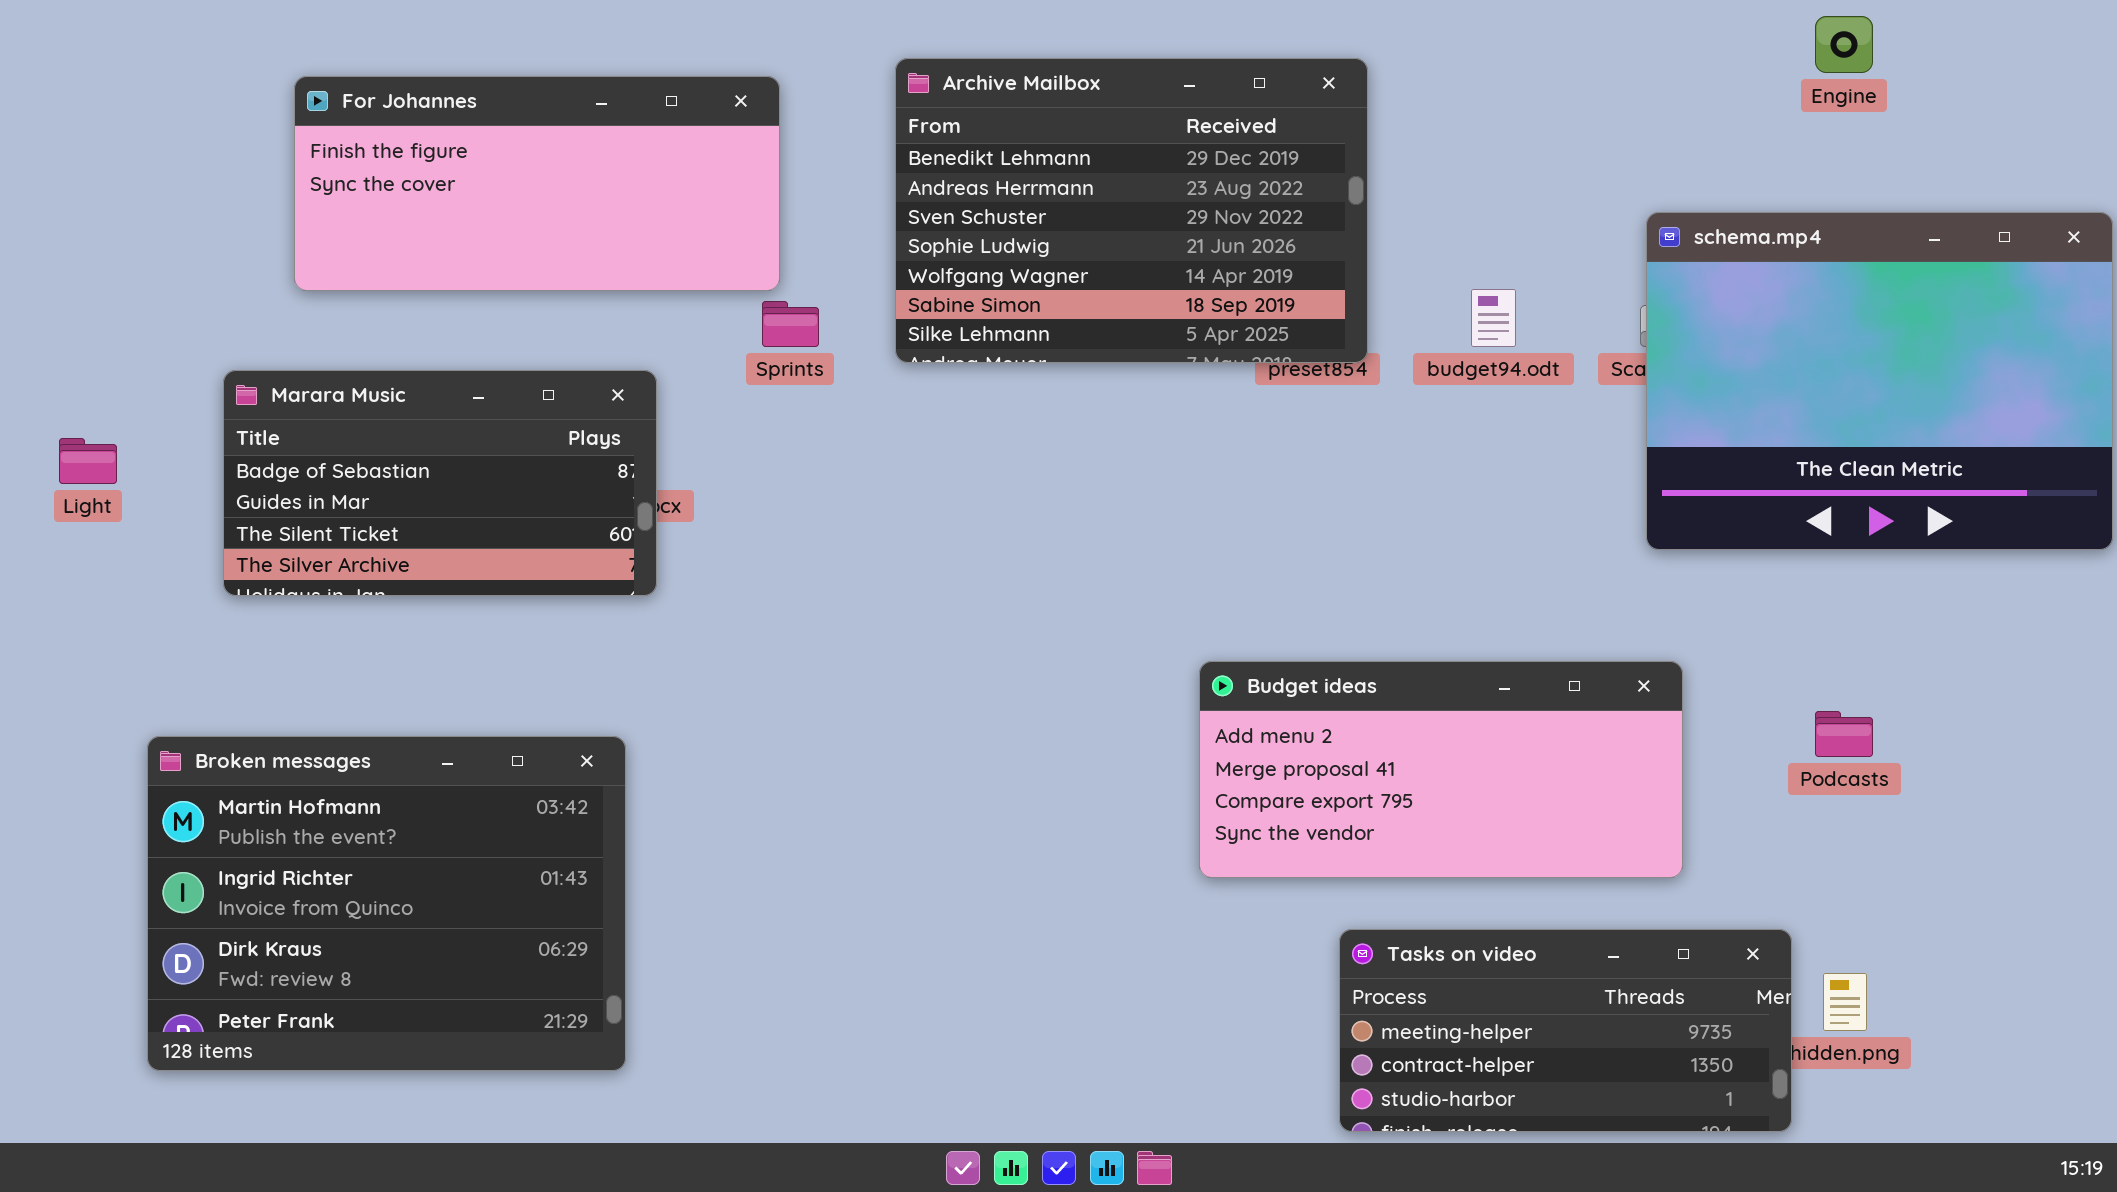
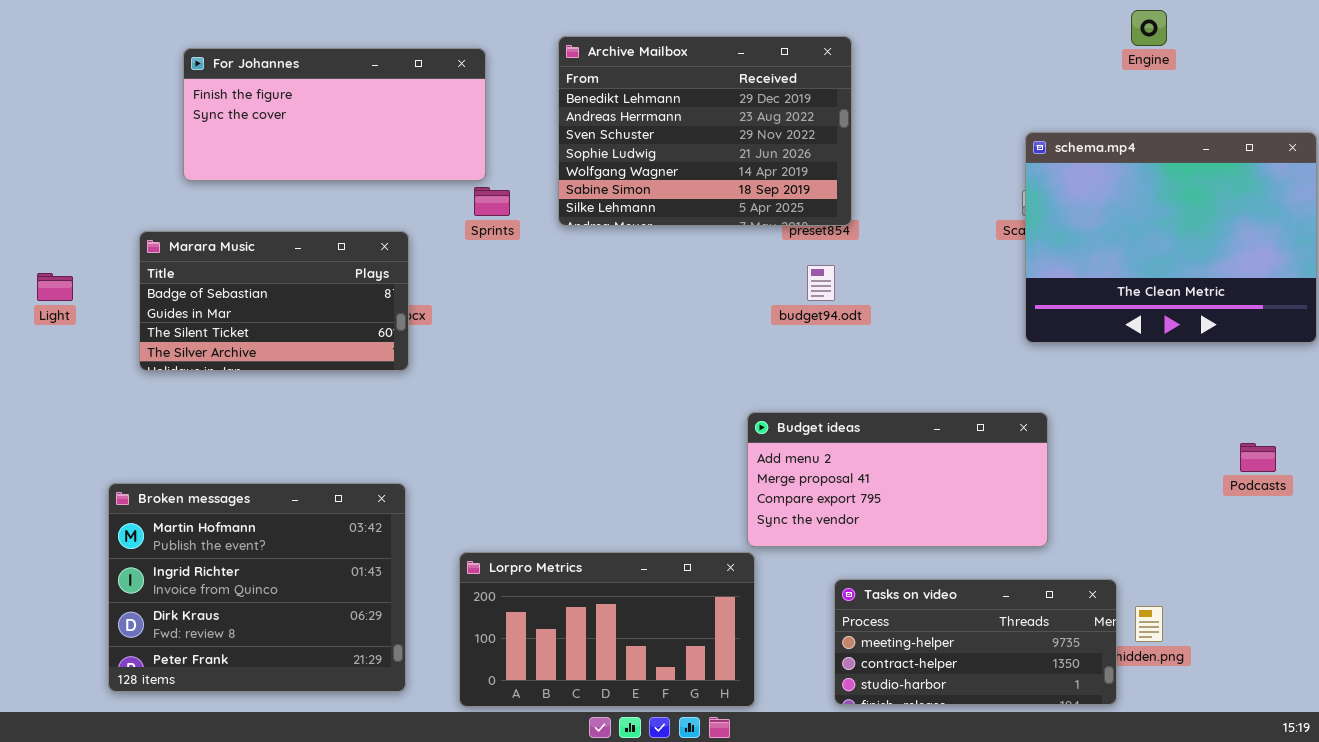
budget94.odt: [1471,289,1516,347] -> [807,265,835,301], moved
Podcasts: [1815,711,1873,757] -> [1240,443,1276,472], moved
Broken messages: [147,736,626,1071] -> [108,483,406,692], moved
Lorpro Metrics: none -> [459,552,755,707], opened

